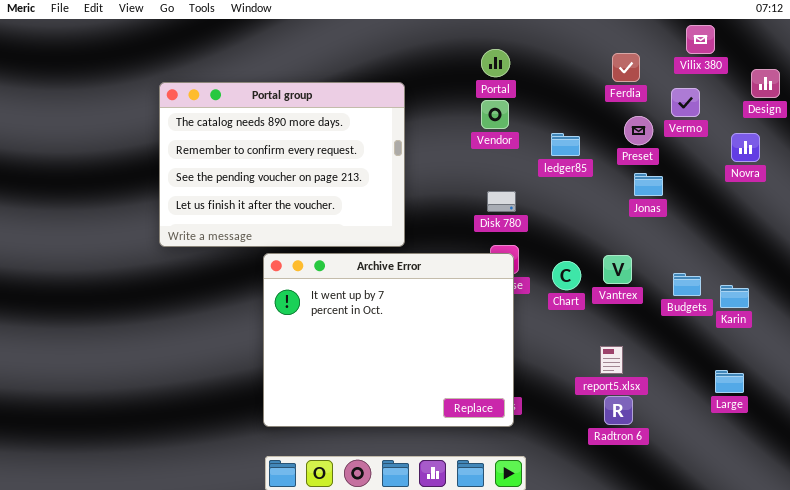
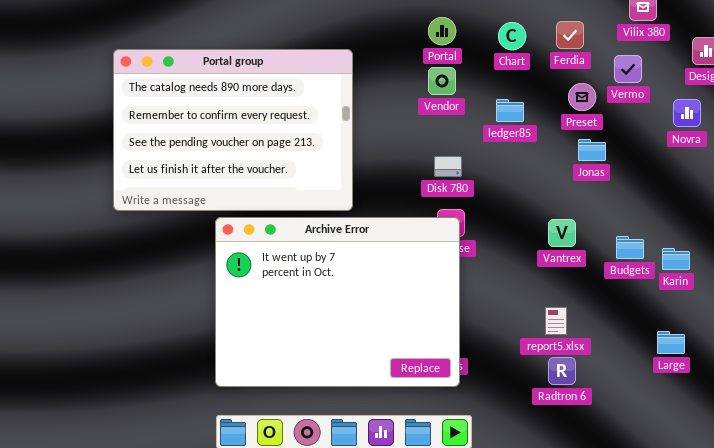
Chart: [552,261,581,290] -> [498,22,526,50], moved

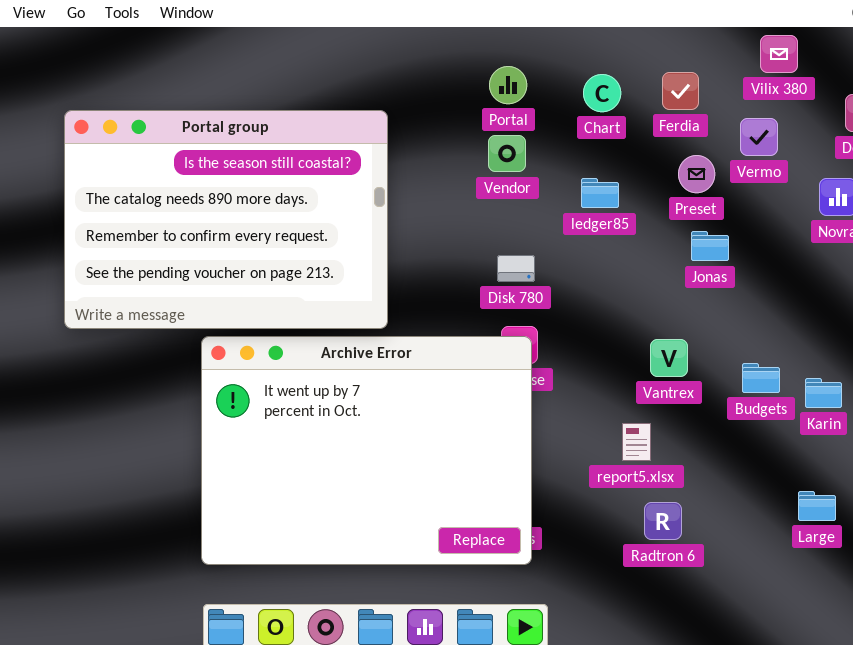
Portal group: [113,49,353,211] -> [64,110,388,329], scrolled up 1 row
report5.xlsx: [545,307,567,335] -> [622,423,651,461], moved
Radtron 6: [548,357,576,385] -> [644,502,682,540], moved

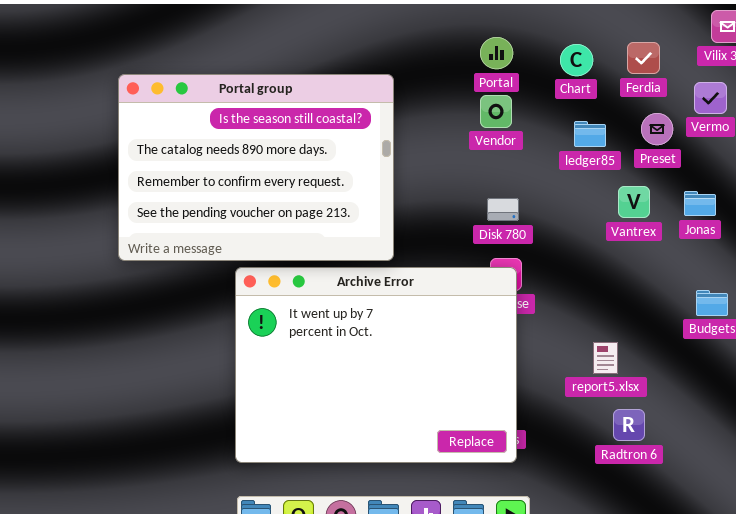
ledger85: [581,178,619,208] -> [574,121,606,147], moved
Jonas: [691,231,729,261] -> [684,191,716,216], moved
Vantrex: [650,339,688,377] -> [618,186,650,218], moved

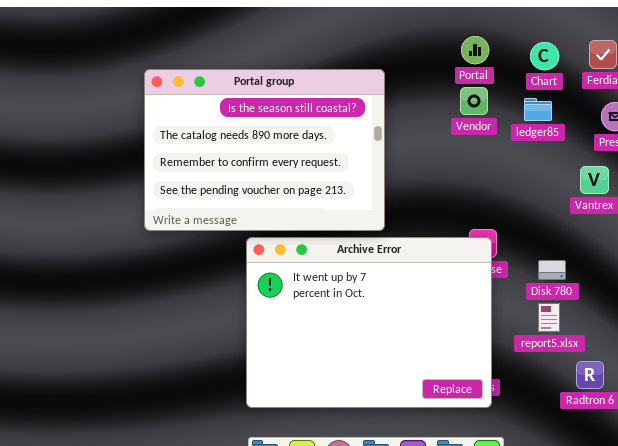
ledger85: [574,121,606,147] -> [524,98,552,121], moved
Disk 780: [487,198,519,221] -> [538,260,566,280], moved
report5.xlsx: [593,342,618,374] -> [538,303,560,332], moved

